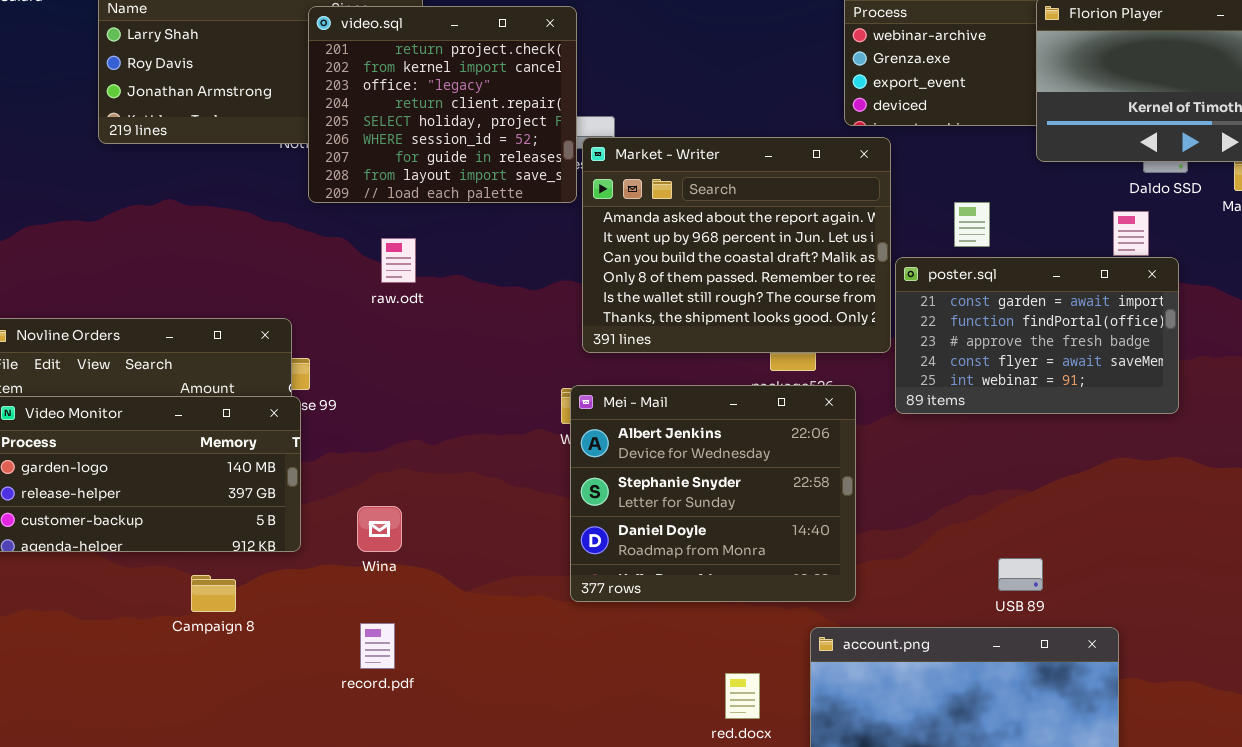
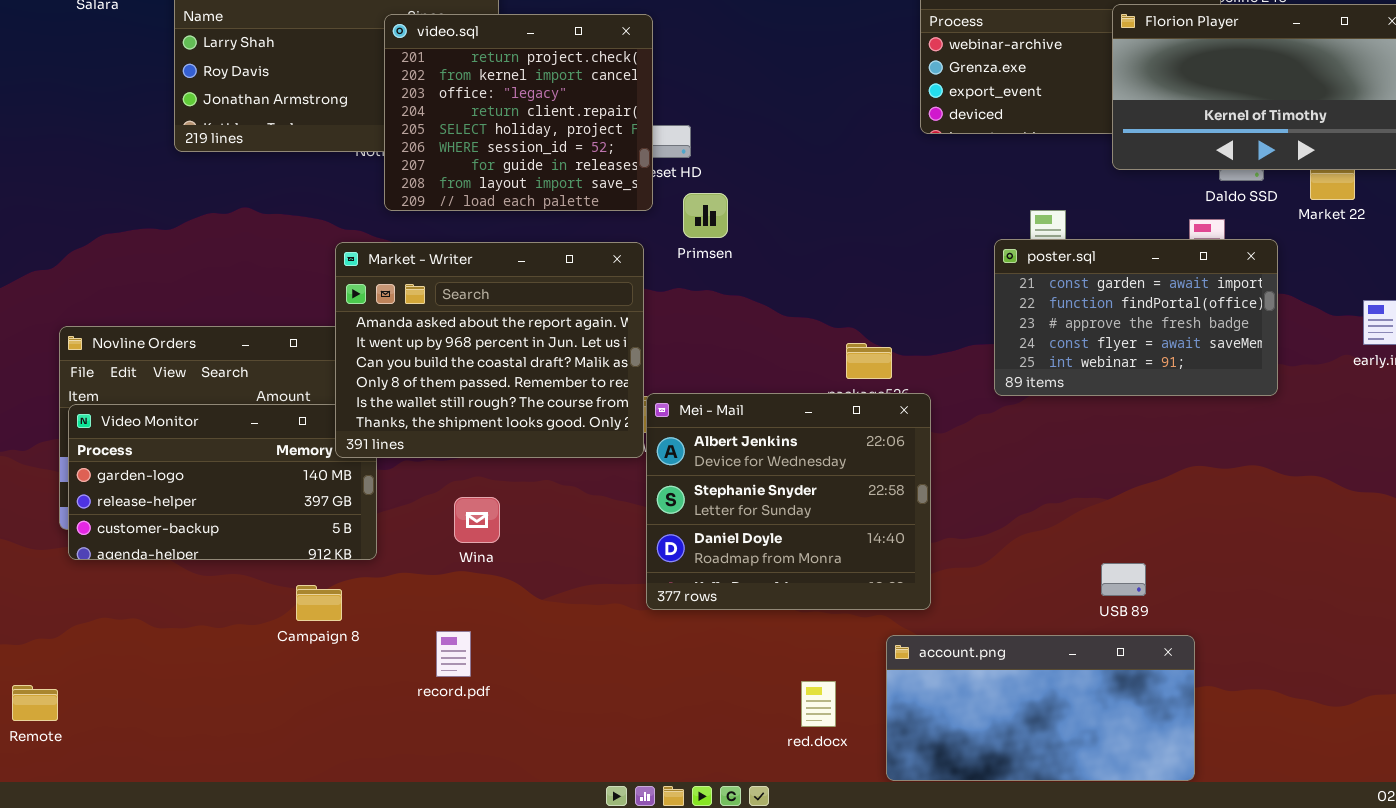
Market - Writer: [582,137,891,353] -> [335,242,644,458], moved
poster.sql: [895,257,1179,414] -> [994,239,1278,396], moved
Wina: [357,506,402,552] -> [454,497,500,543], moved
USB 89: [998,558,1043,591] -> [1101,563,1146,596], moved
Campaign 8: [191,575,236,612] -> [296,585,342,621], moved

